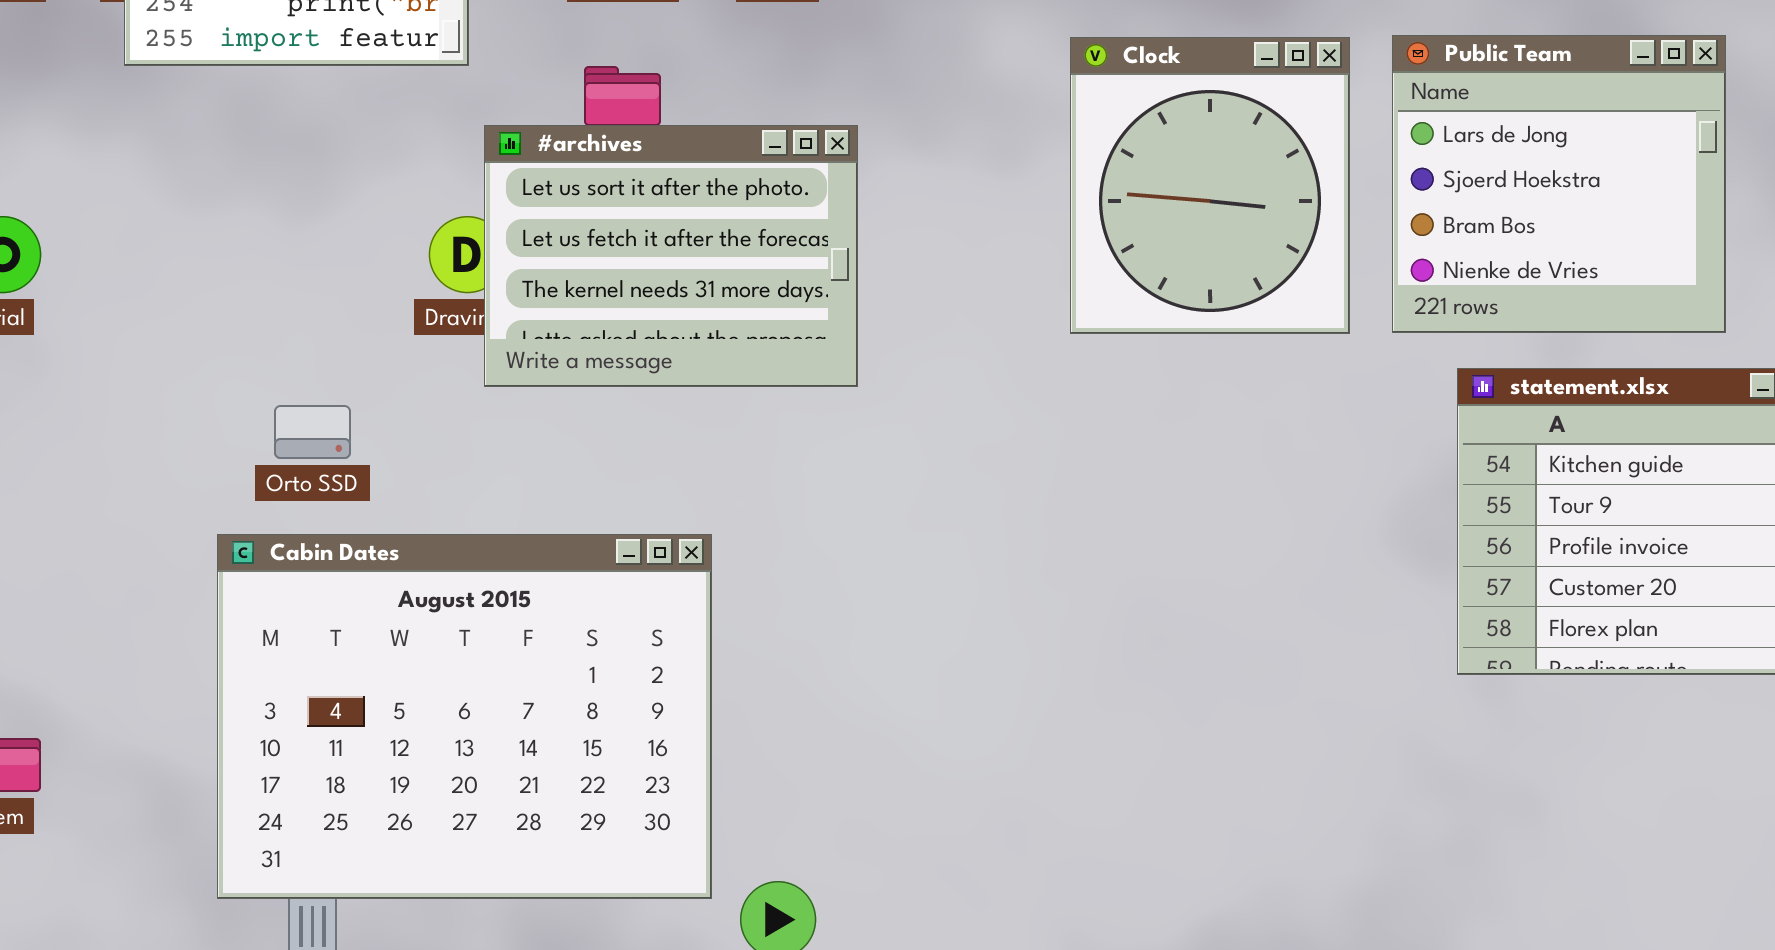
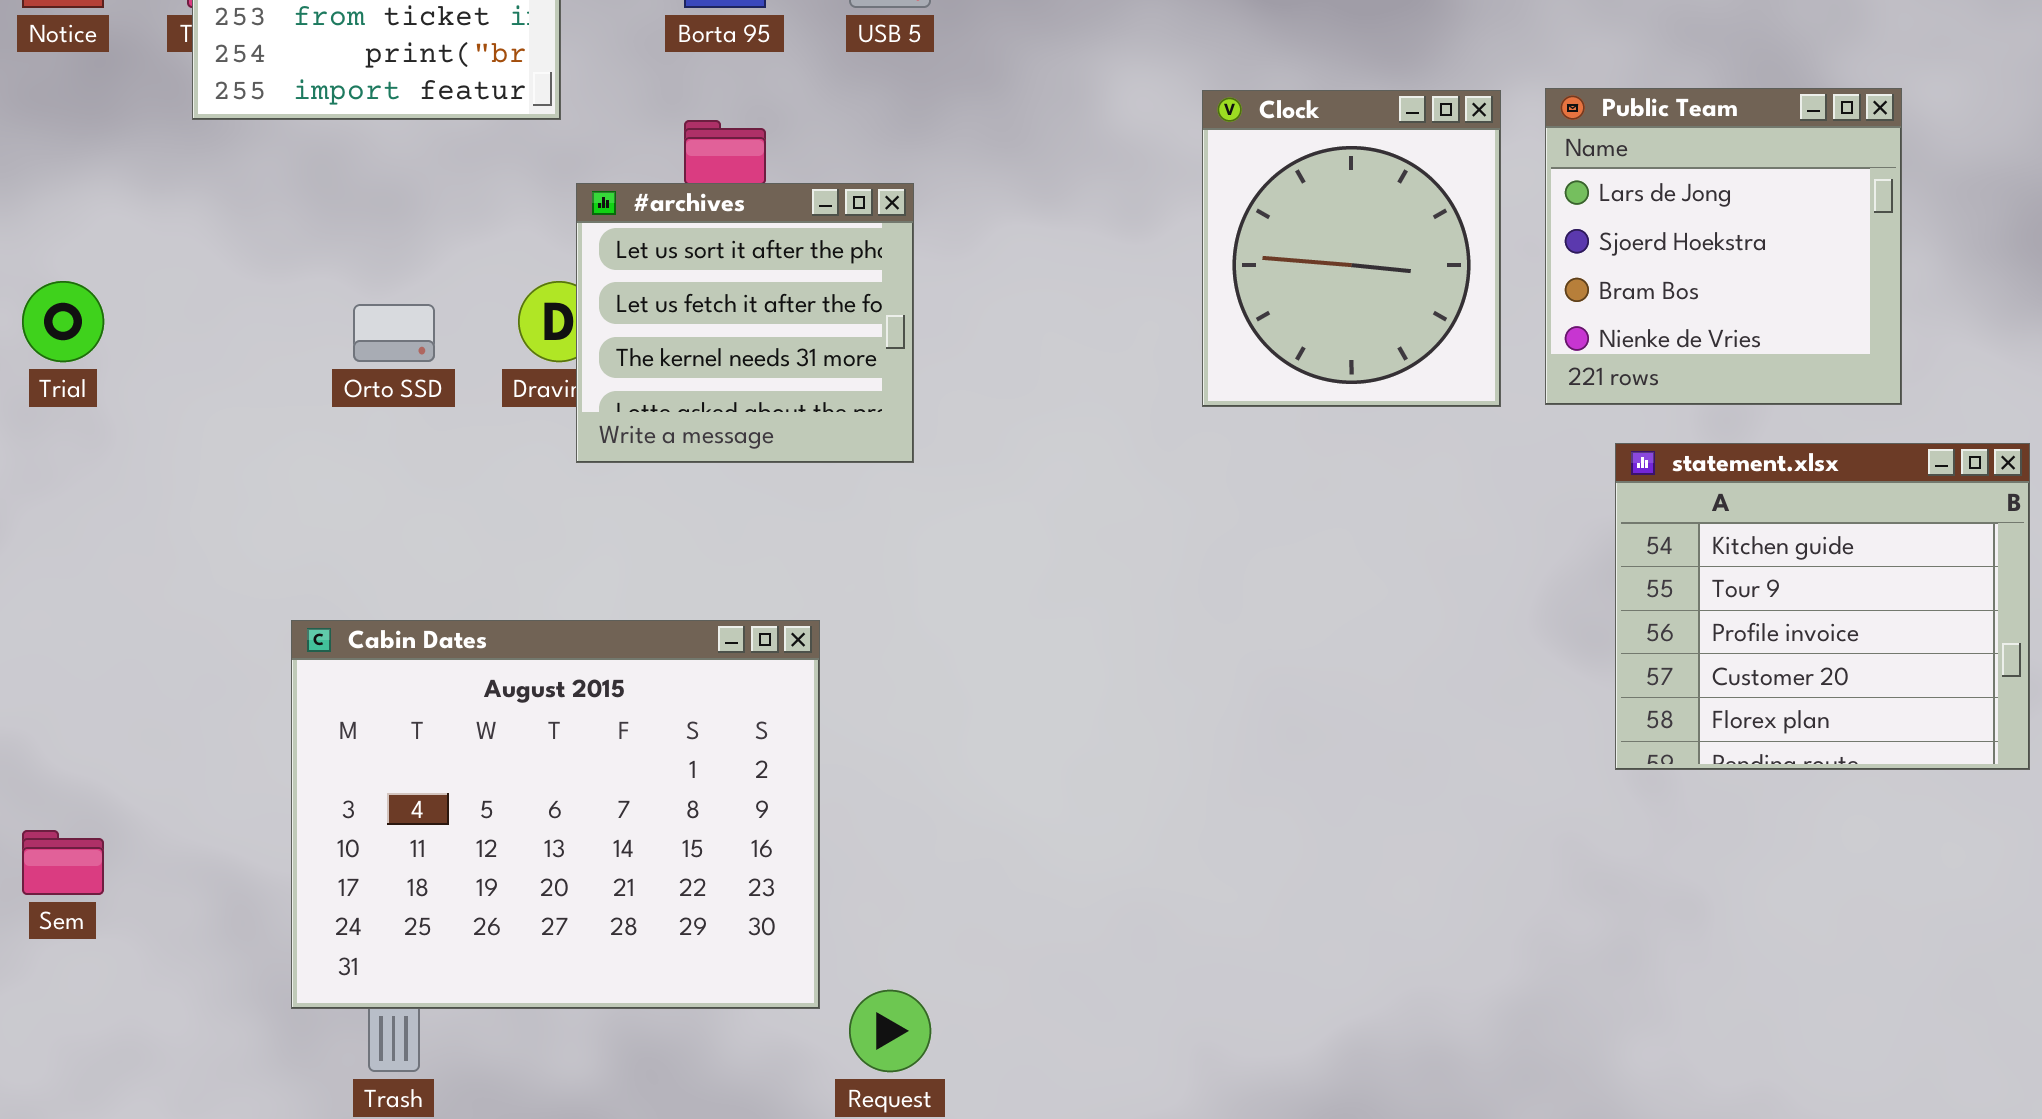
#archives: [484,125,858,387] -> [576,183,914,463], resized
Orto SSD: [274,405,351,459] -> [353,304,435,362], moved

